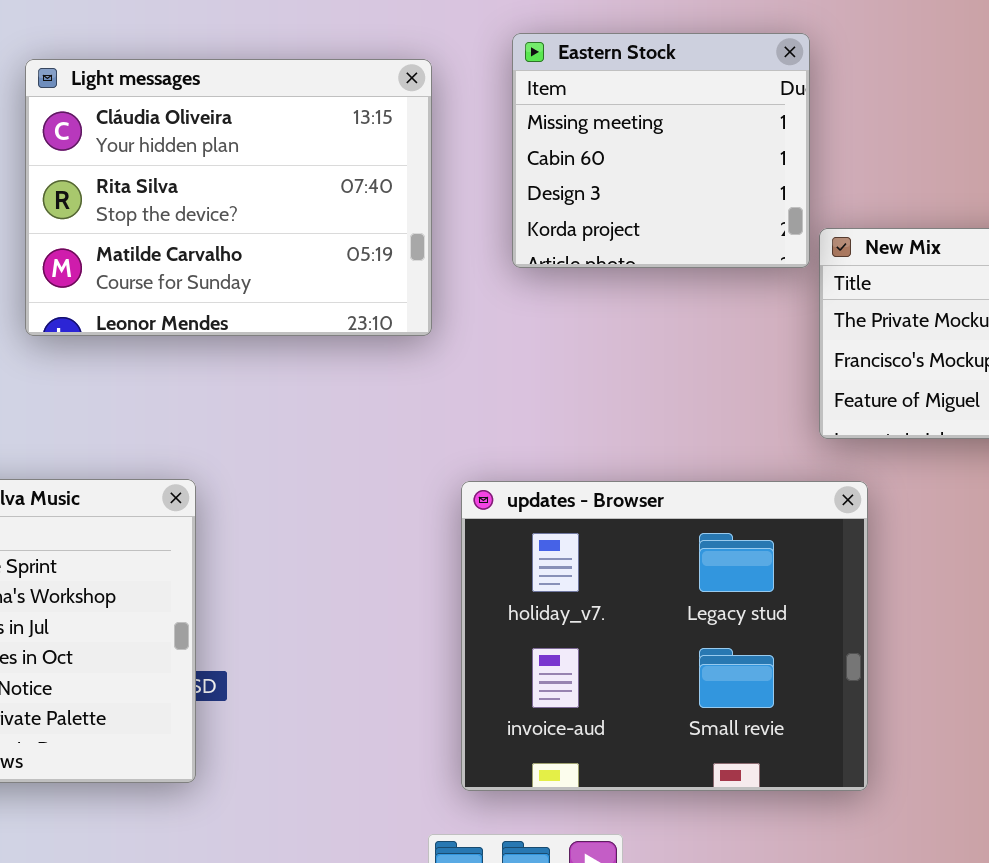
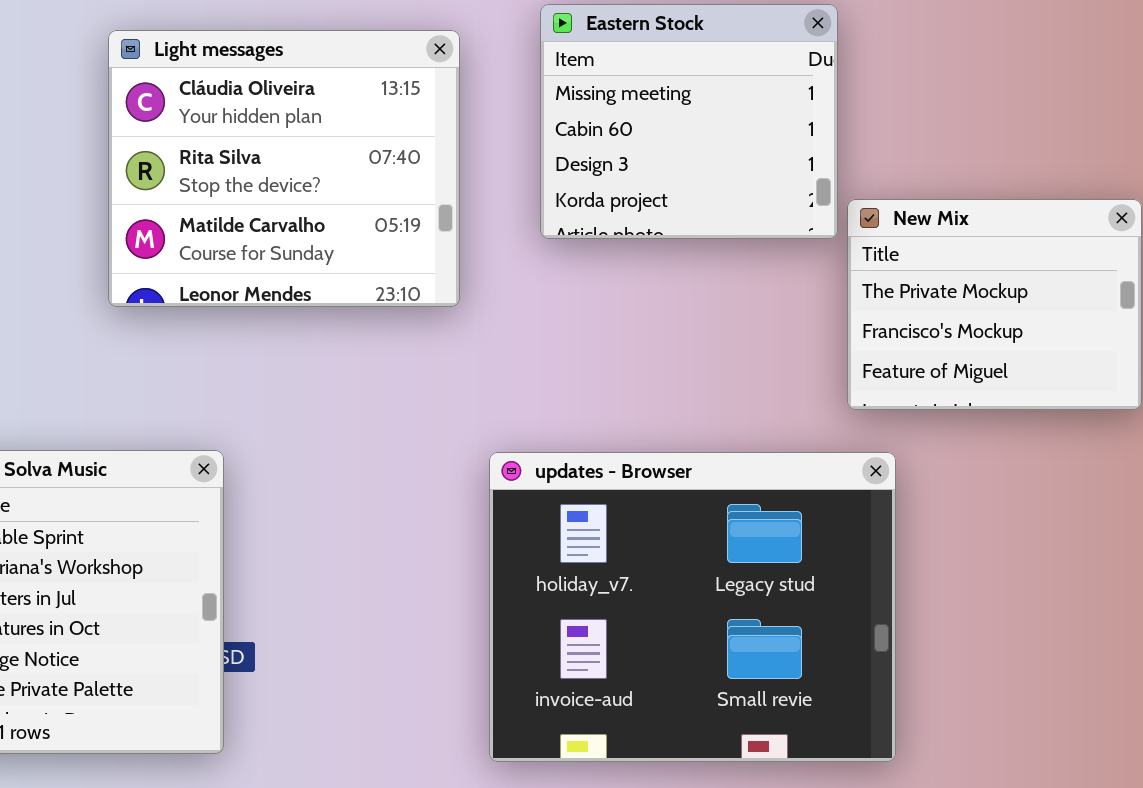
Light messages: [25,59,432,336] -> [108,30,460,307], resized

